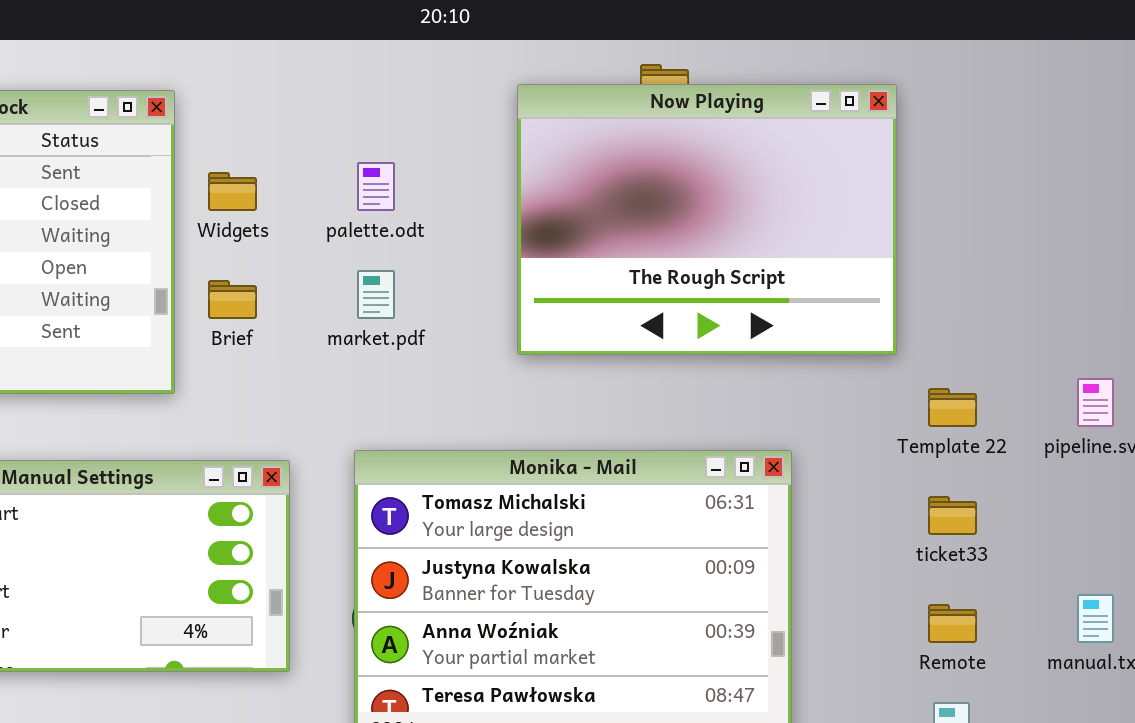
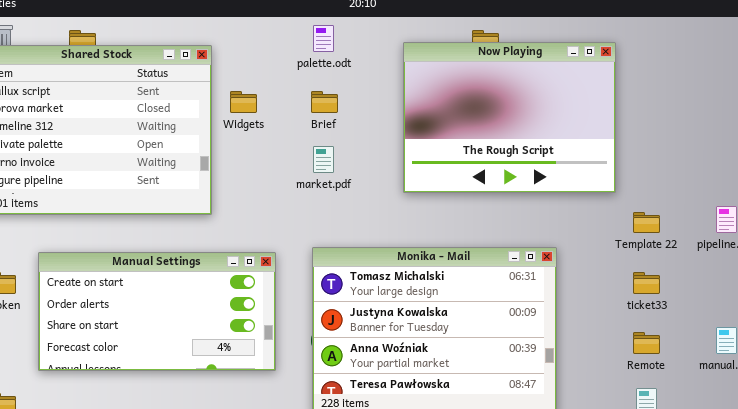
palette.odt: [357,162,395,211] -> [313,25,334,52], moved
Brief: [208,280,257,319] -> [311,91,338,113], moved

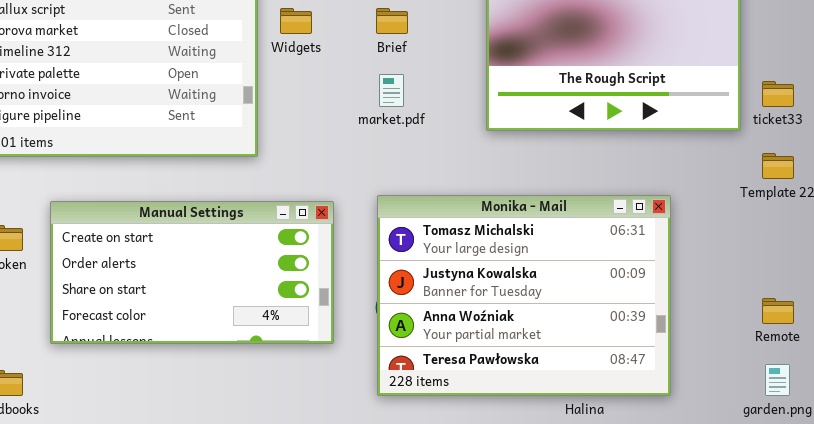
ticket33: [633,272,660,294] -> [762,81,794,107], moved

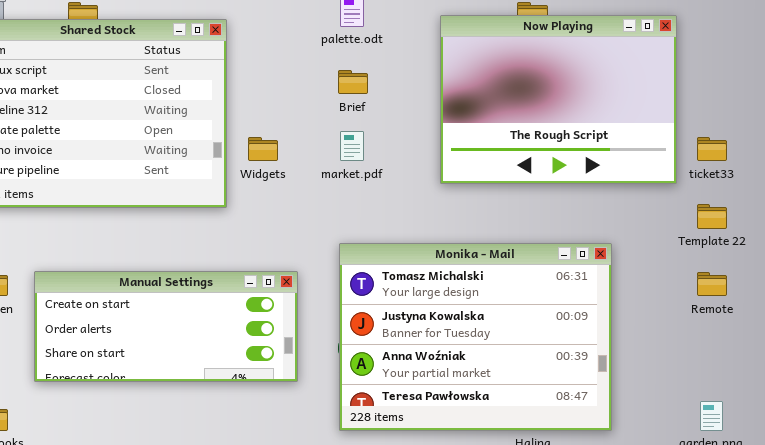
Widgets: [280,8,312,34] -> [248,137,278,161], moved
Manual Settings: [50,201,334,344] -> [34,271,298,382], resized
Remote: [762,298,794,324] -> [697,272,727,296], moved

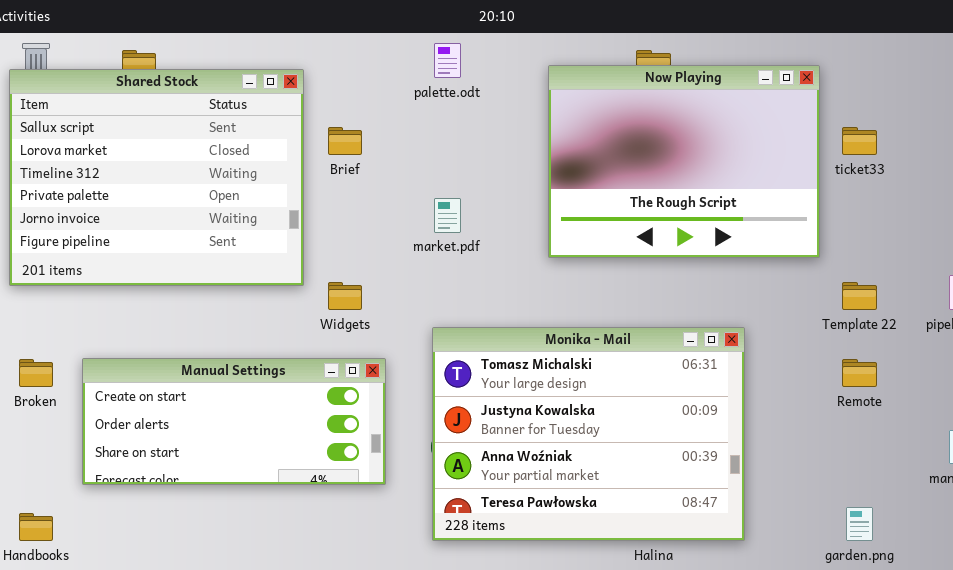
Brief: [338,70,368,94] -> [328,127,362,155], moved
Widgets: [248,137,278,161] -> [328,282,362,310], moved
ticket33: [697,137,727,161] -> [842,127,877,155], moved

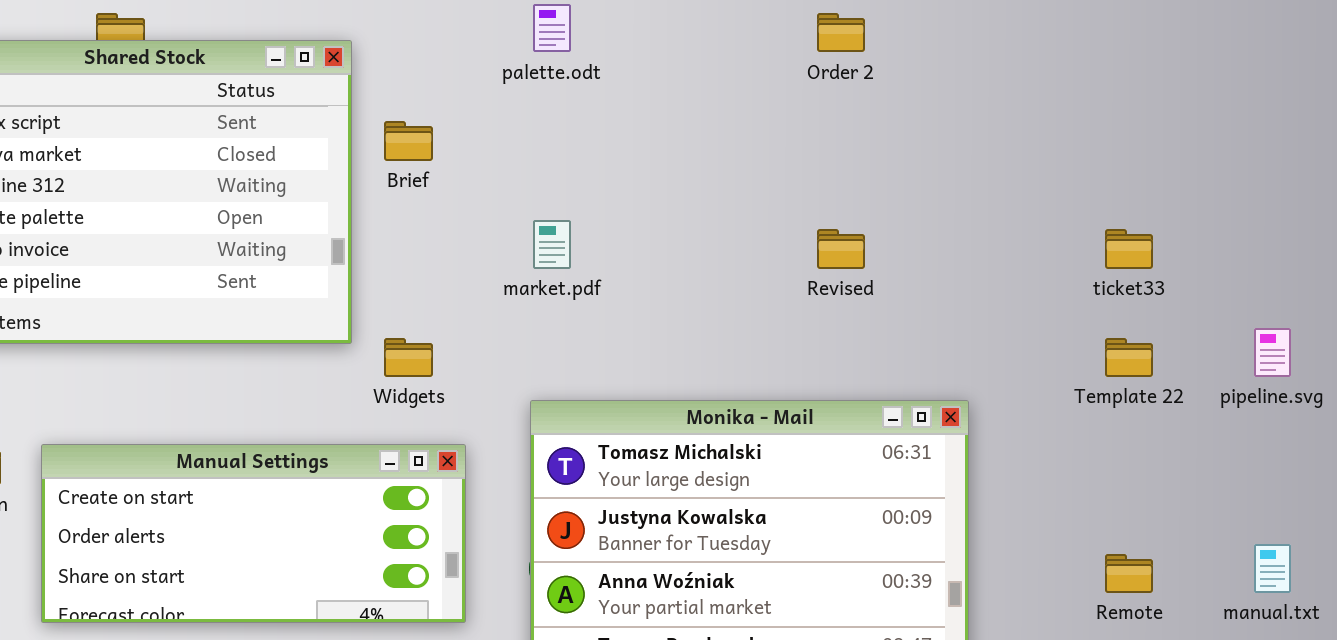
Now Playing: [548,65,820,258] -> none, closed
ticket33: [842,127,877,155] -> [1105,229,1153,269], moved
Remote: [842,359,877,387] -> [1105,554,1153,593], moved

